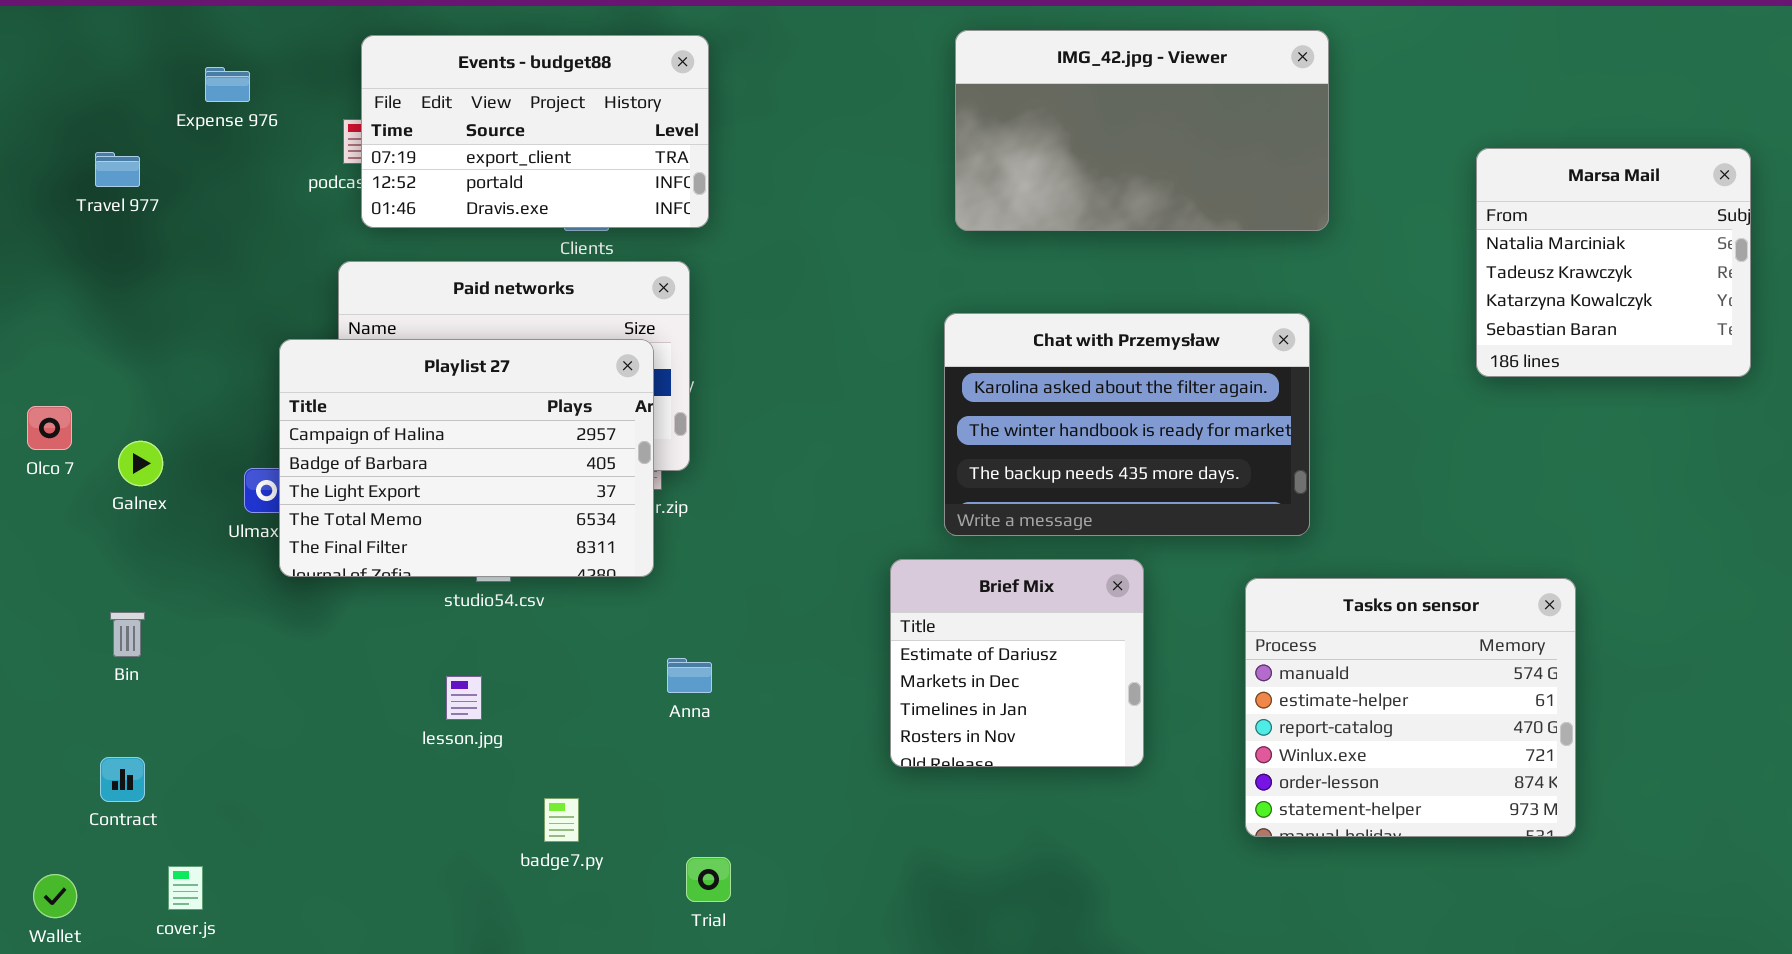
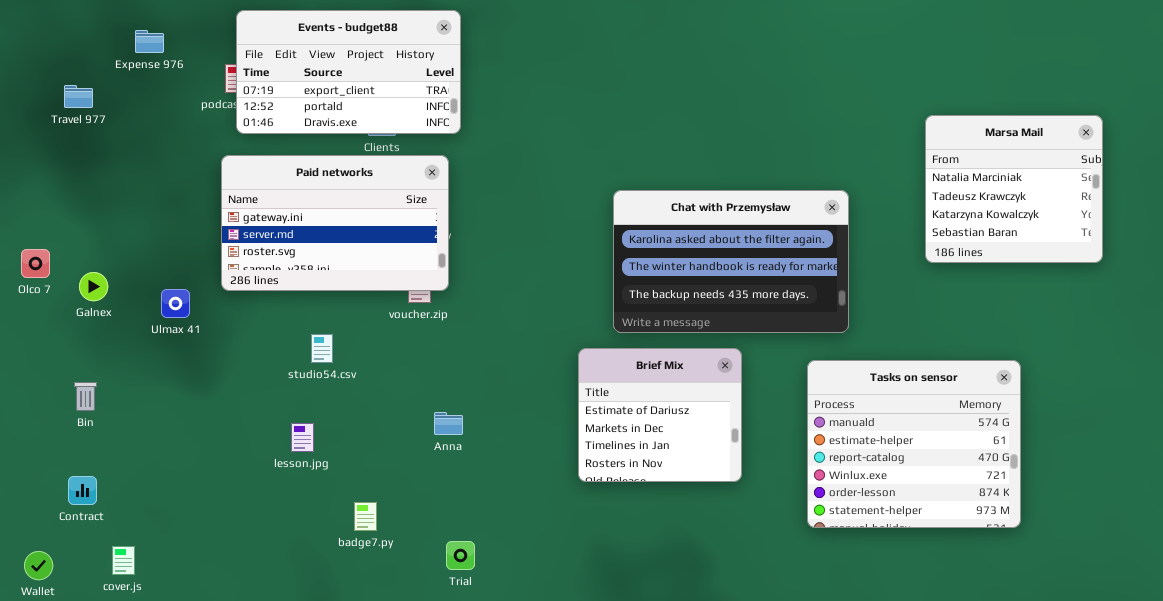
IMG_42.jpg - Viewer: [955,30,1329,231] -> none, closed
Marsa Mail: [1476,148,1751,377] -> [925,115,1103,263], moved
Playlist 27: [279,339,654,577] -> none, closed

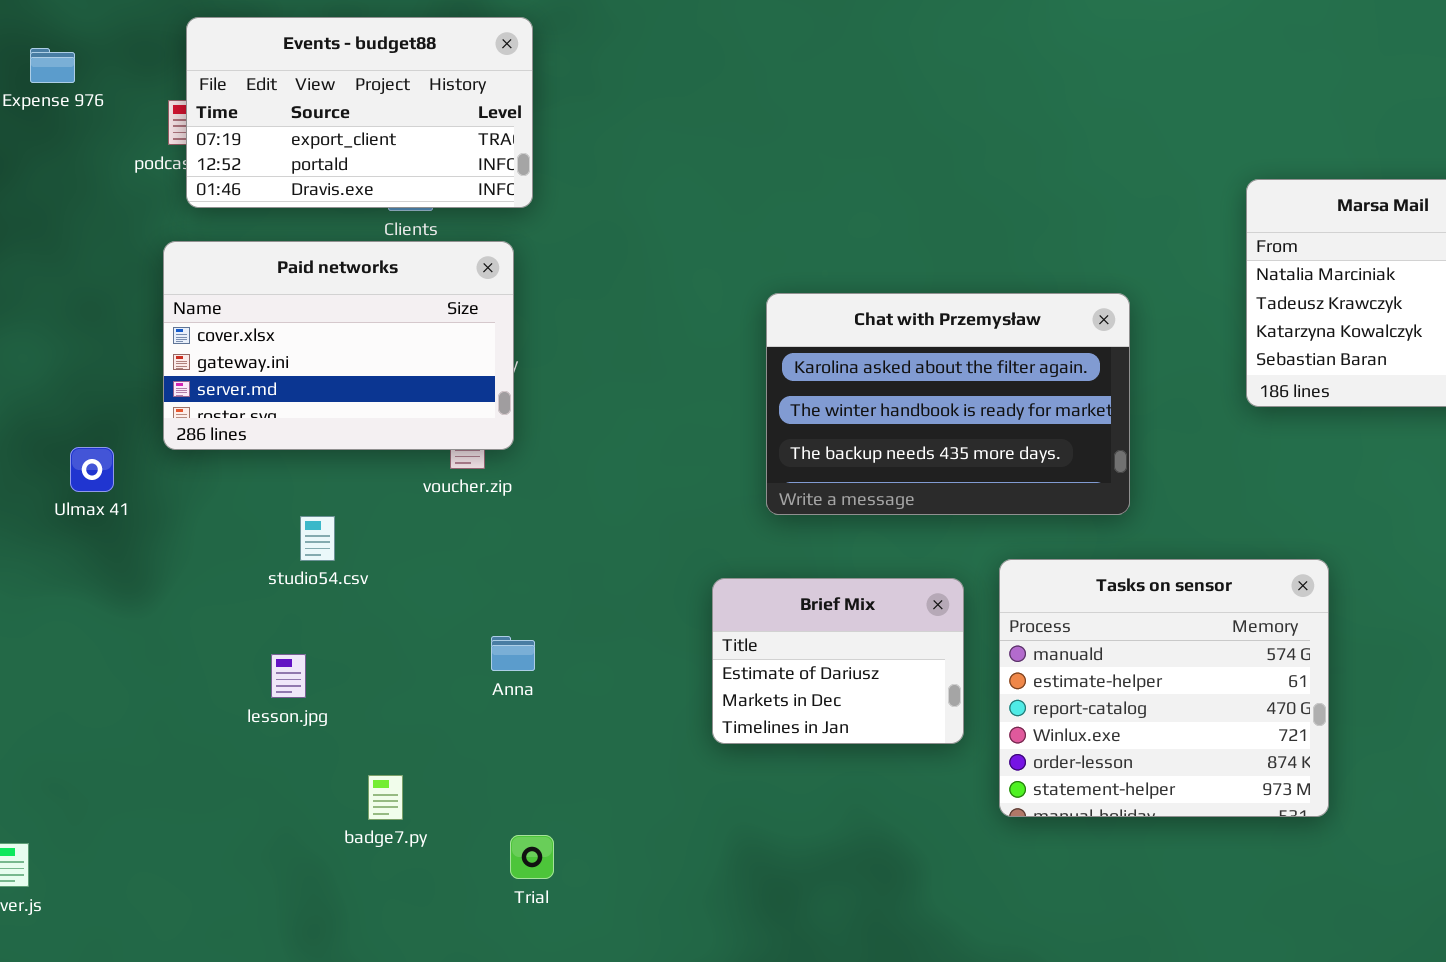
Paid networks: [221,155,449,291] -> [163,241,514,450], scrolled up 1 row
Brief Mix: [578,348,742,482] -> [712,578,964,744], resized
Tasks on sensor: [807,360,1021,528] -> [999,559,1329,817], moved

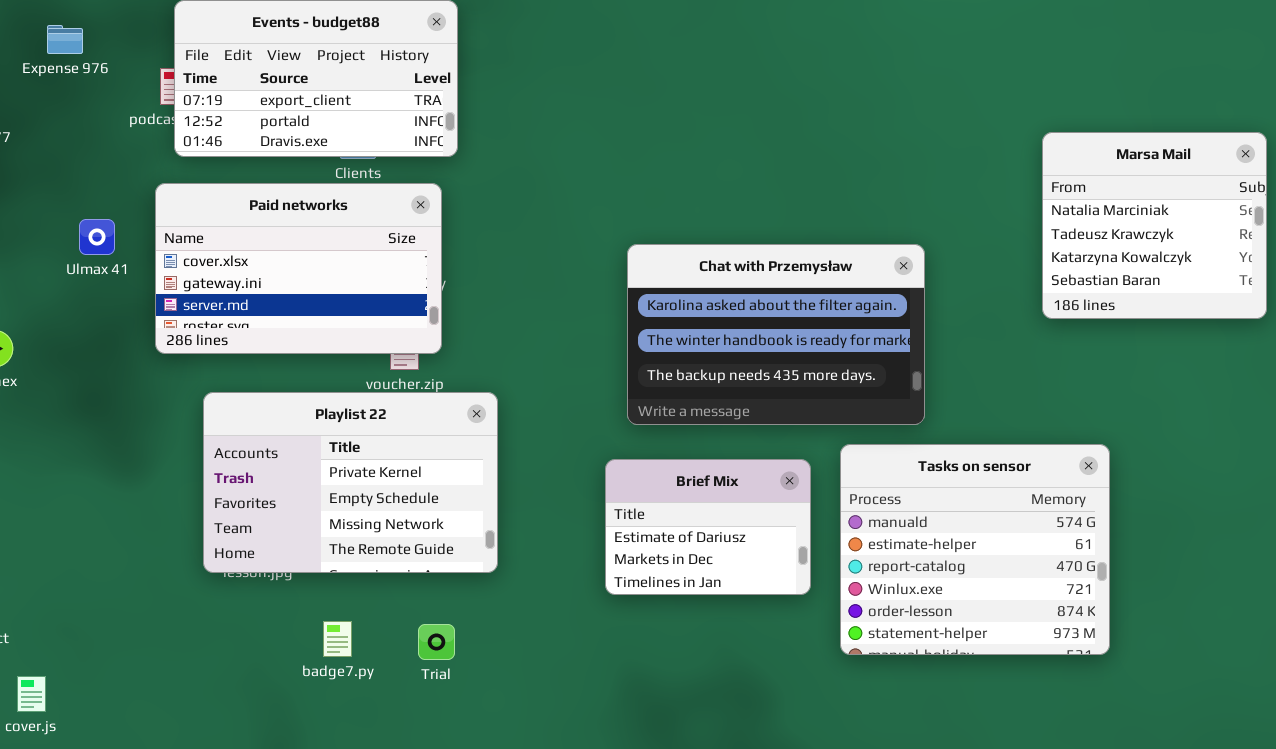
Chat with Przemysław: [766,293,1130,515] -> [627,244,925,425], moved
Ulmax 41: [70,447,114,492] -> [79,219,115,255], moved
Playlist 22: none -> [203,392,498,573], opened
Trial: [510,835,554,879] -> [418,624,455,660], moved

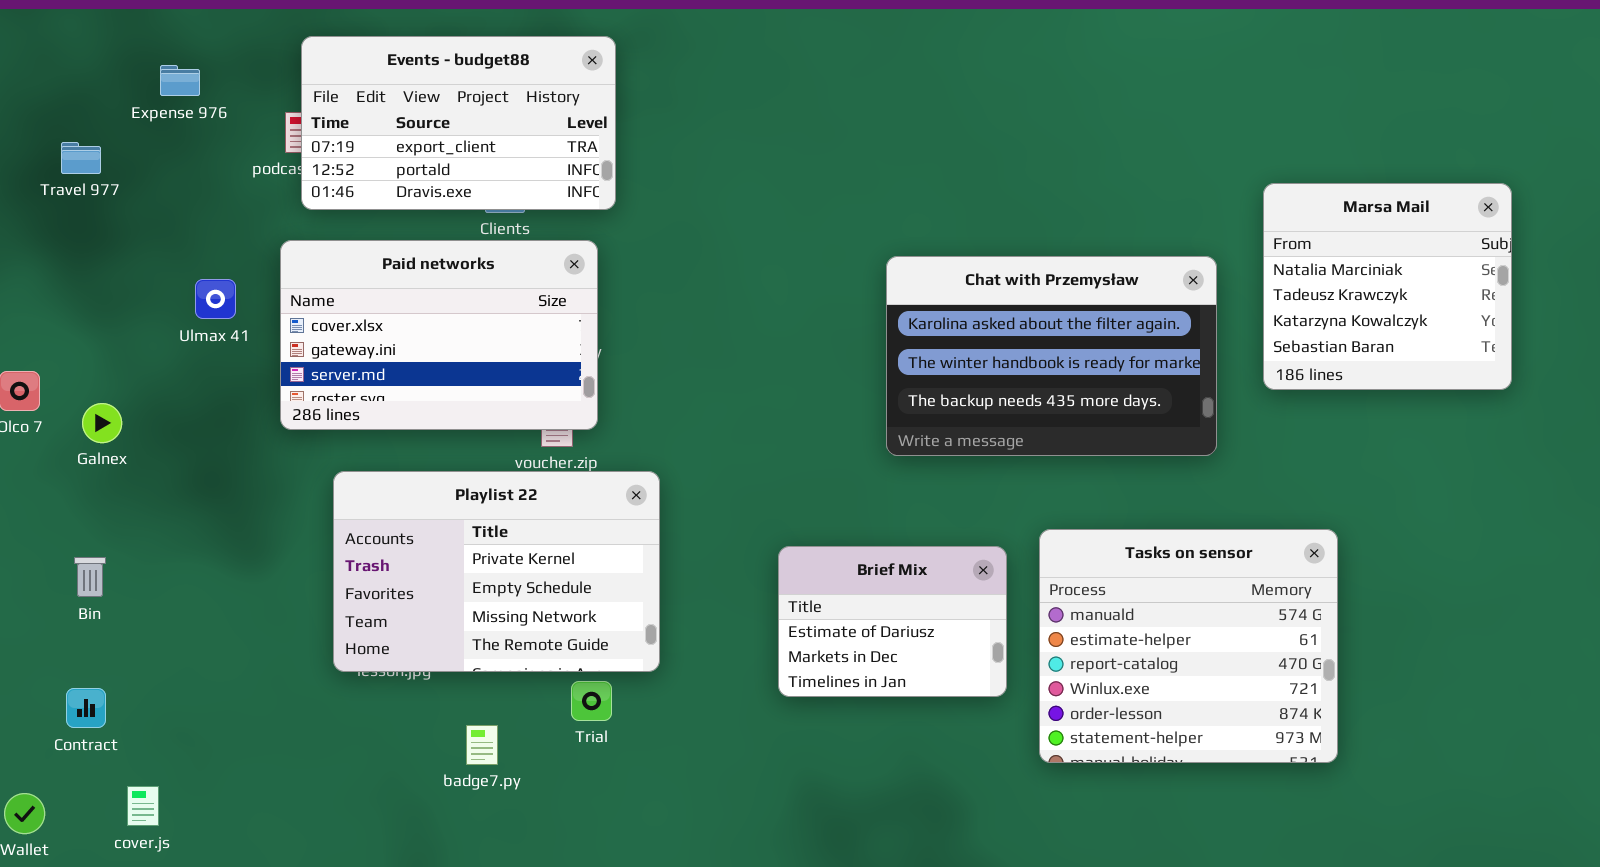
Chat with Przemysław: [627,244,925,425] -> [886,256,1217,456], moved
Trial: [418,624,455,660] -> [571,681,612,721], moved

